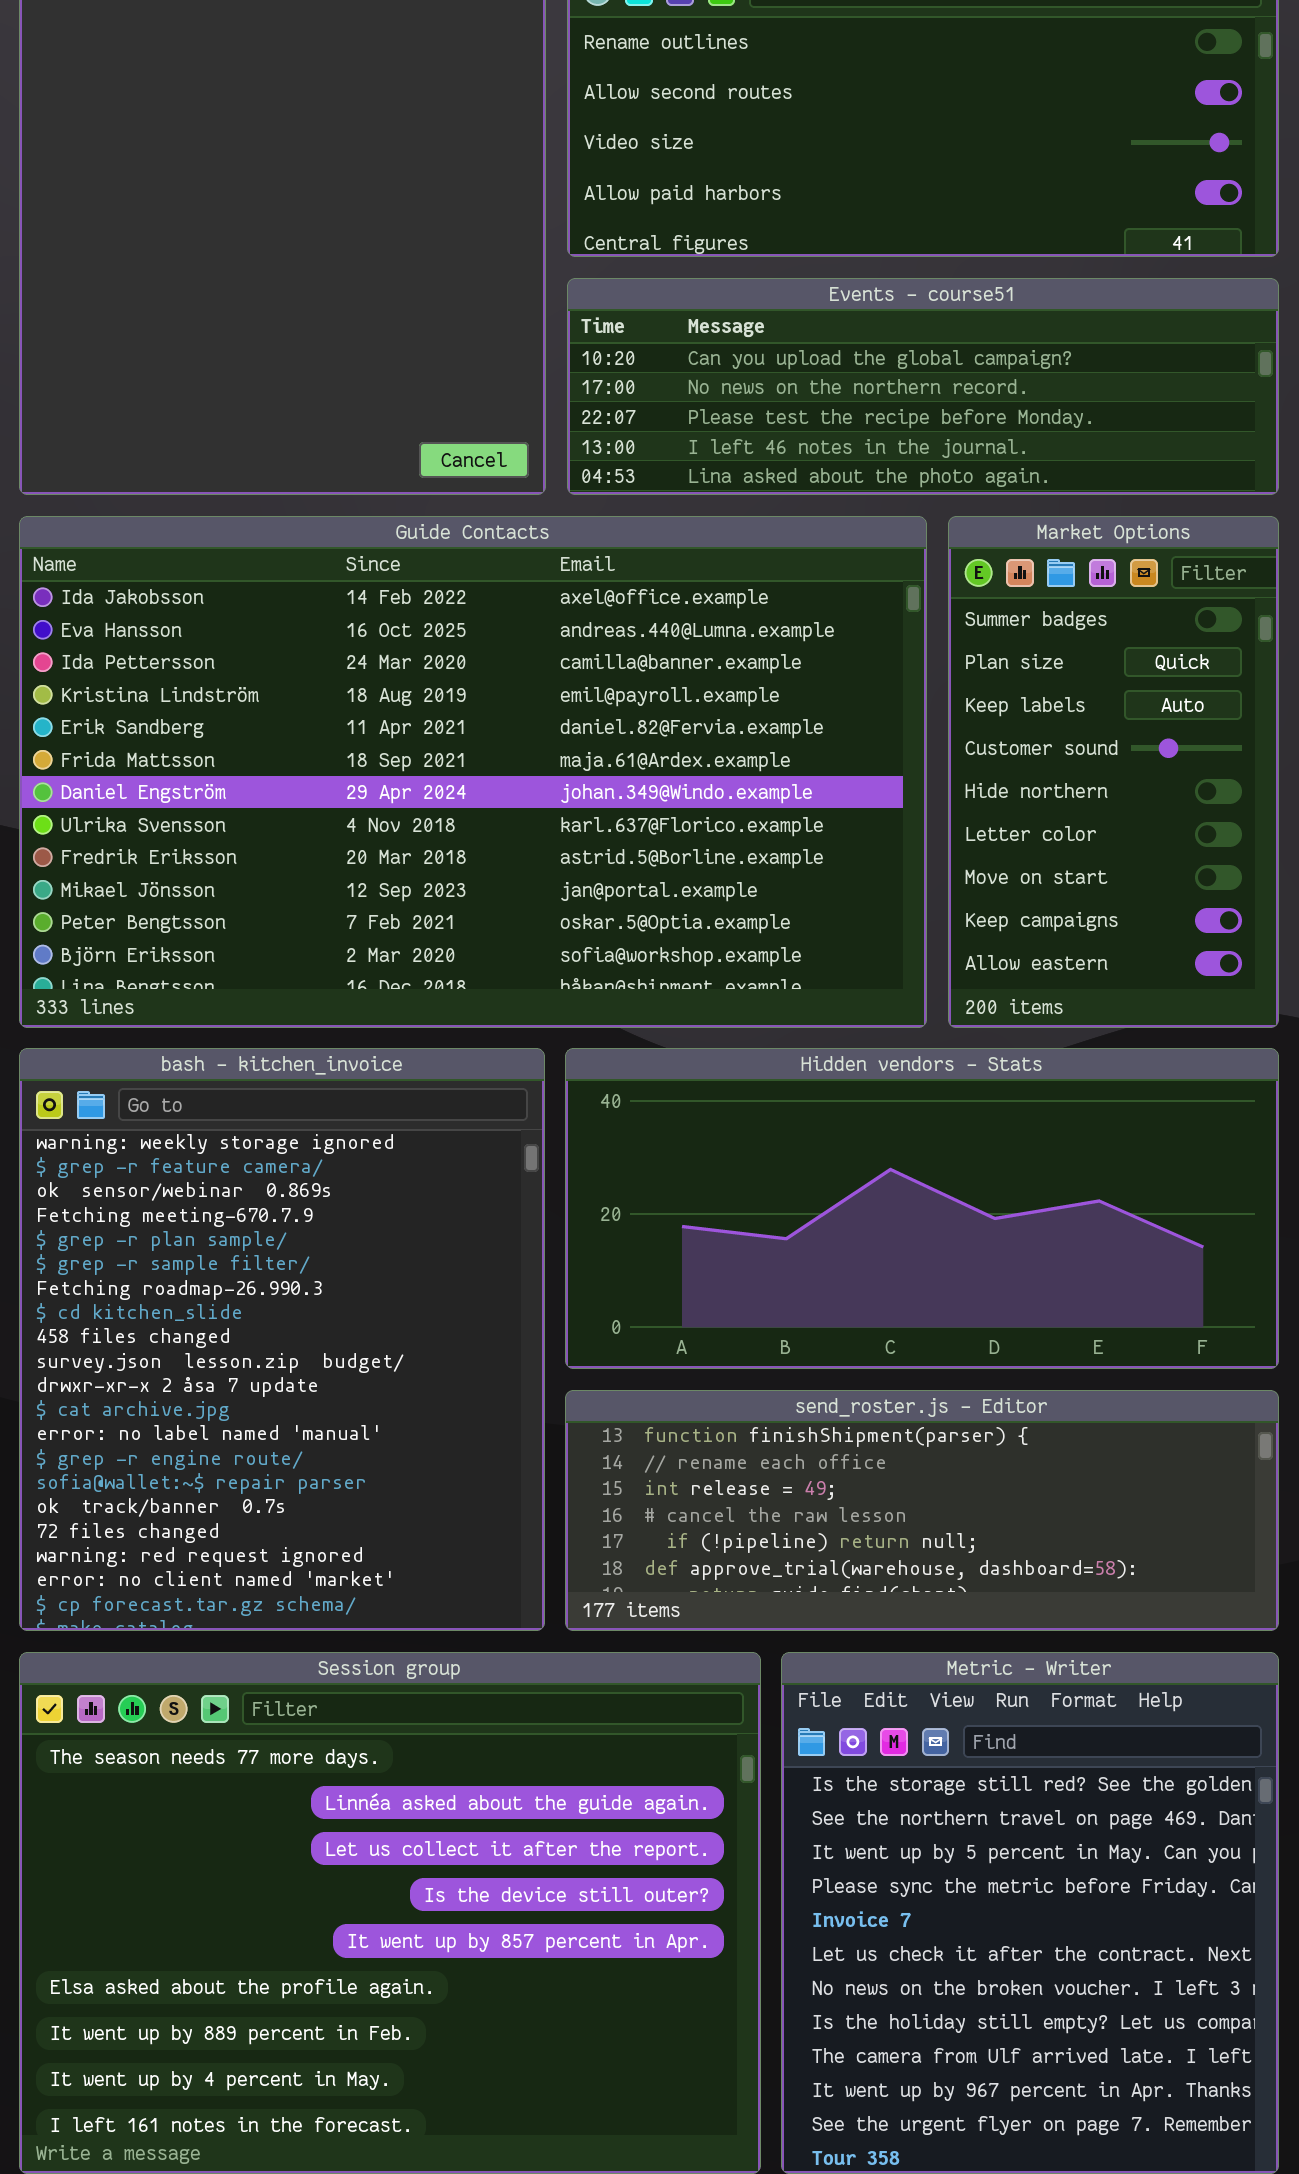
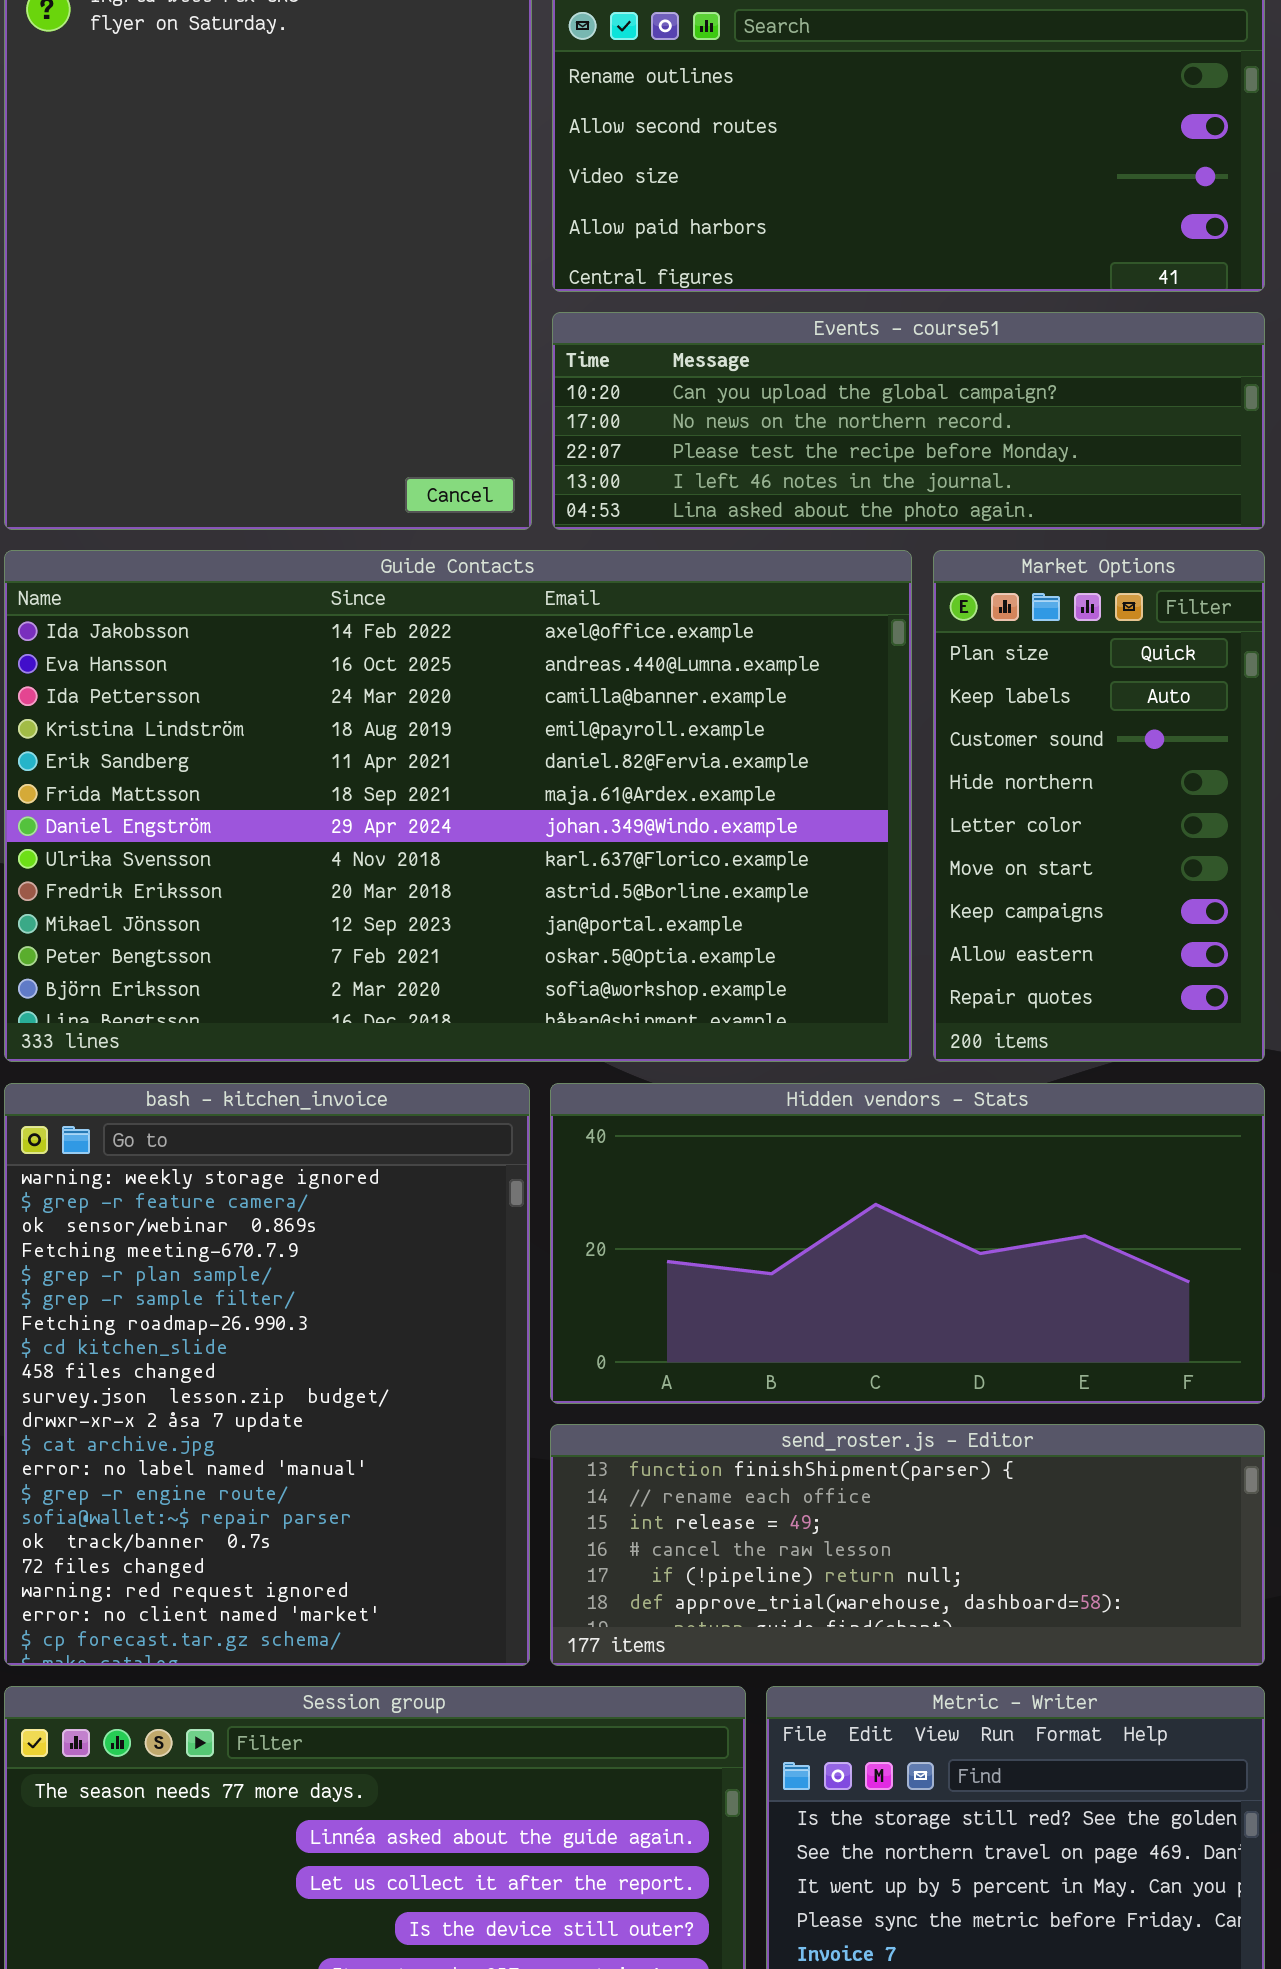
Market Options: [948,516,1279,1028] -> [933,550,1265,1062], scrolled down 1 row

